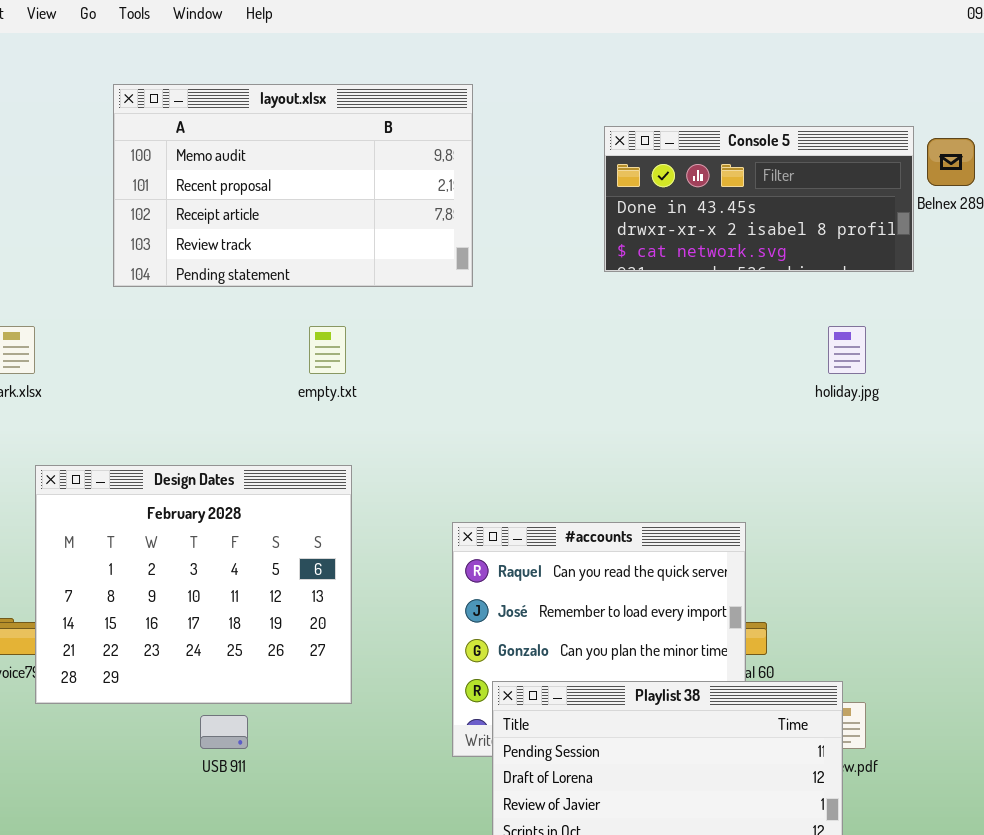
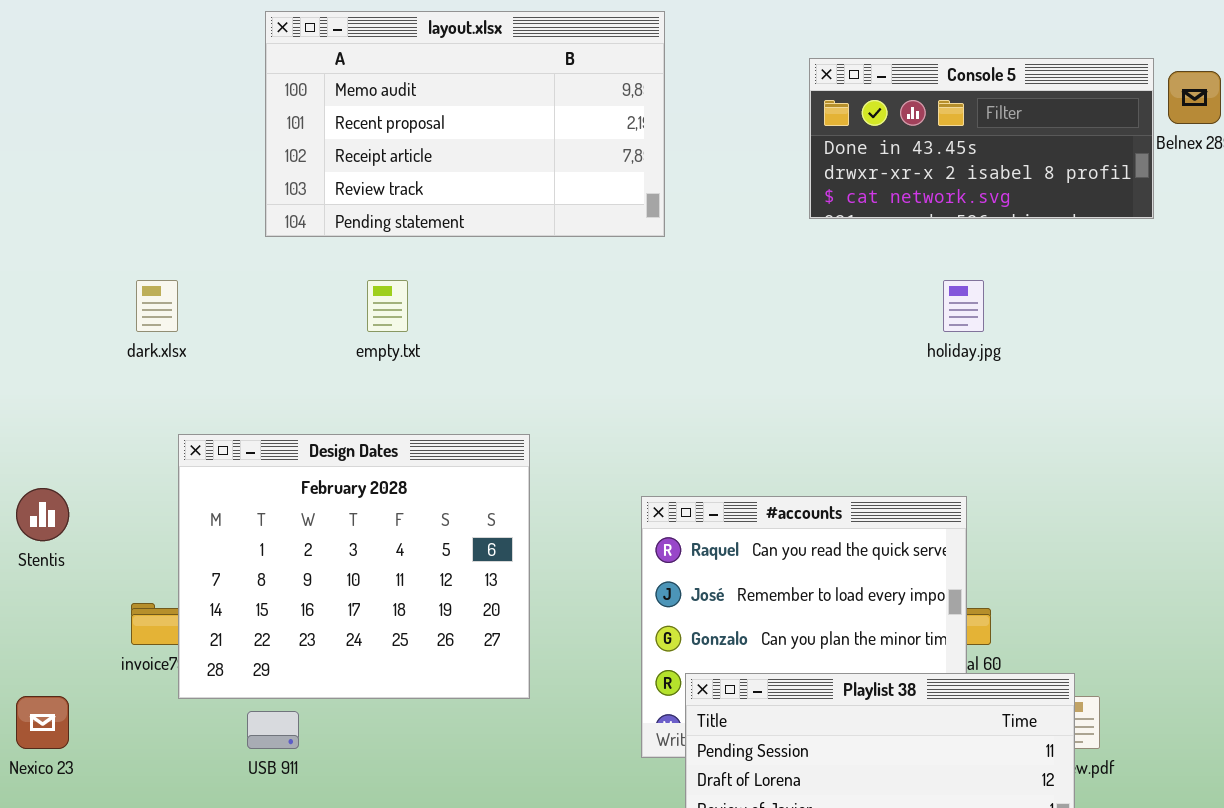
empty.txt: [309,326,346,374] -> [367,280,408,332], moved
holiday.jpg: [828,326,866,374] -> [943,280,984,332], moved
USB 911: [200,715,248,749] -> [247,711,299,749], moved

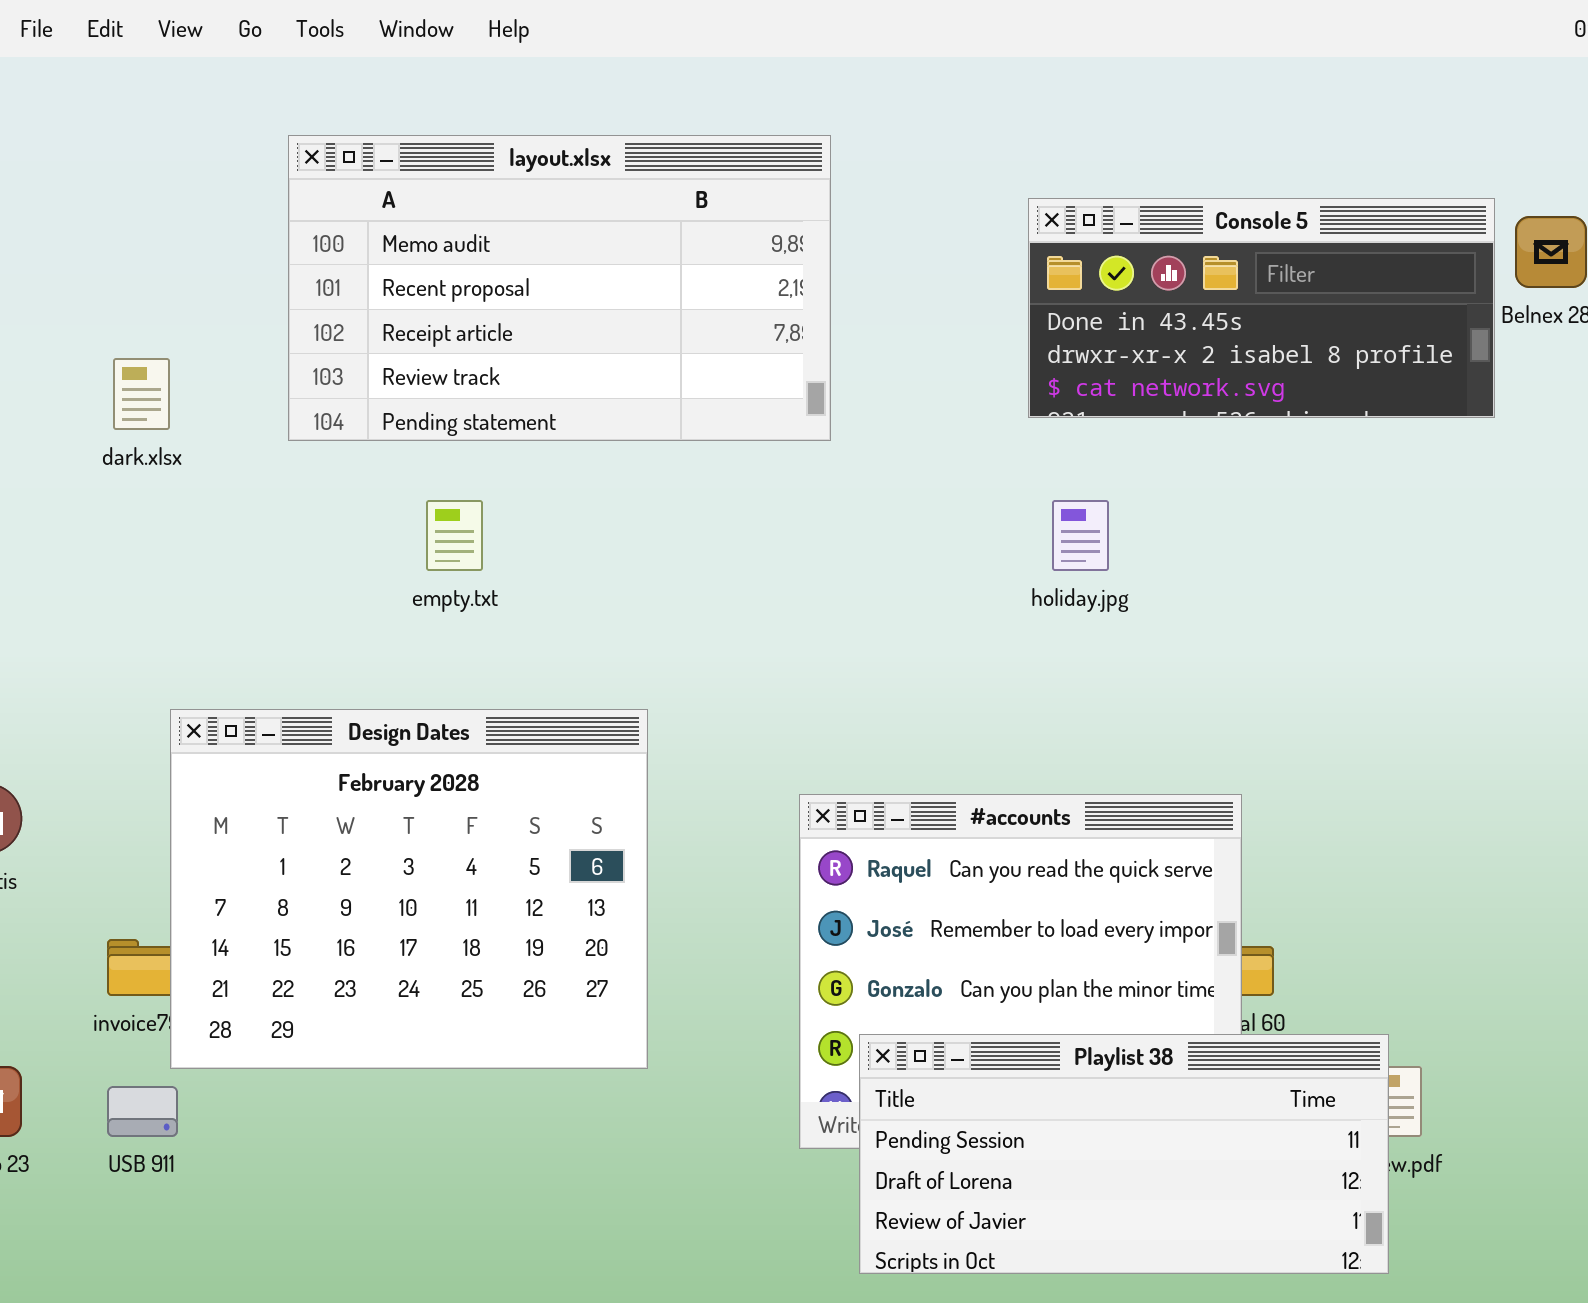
dark.xlsx: [136,280,178,332] -> [113,358,170,430], moved
holiday.jpg: [943,280,984,332] -> [1052,500,1109,571], moved
USB 911: [247,711,299,749] -> [107,1086,178,1137], moved

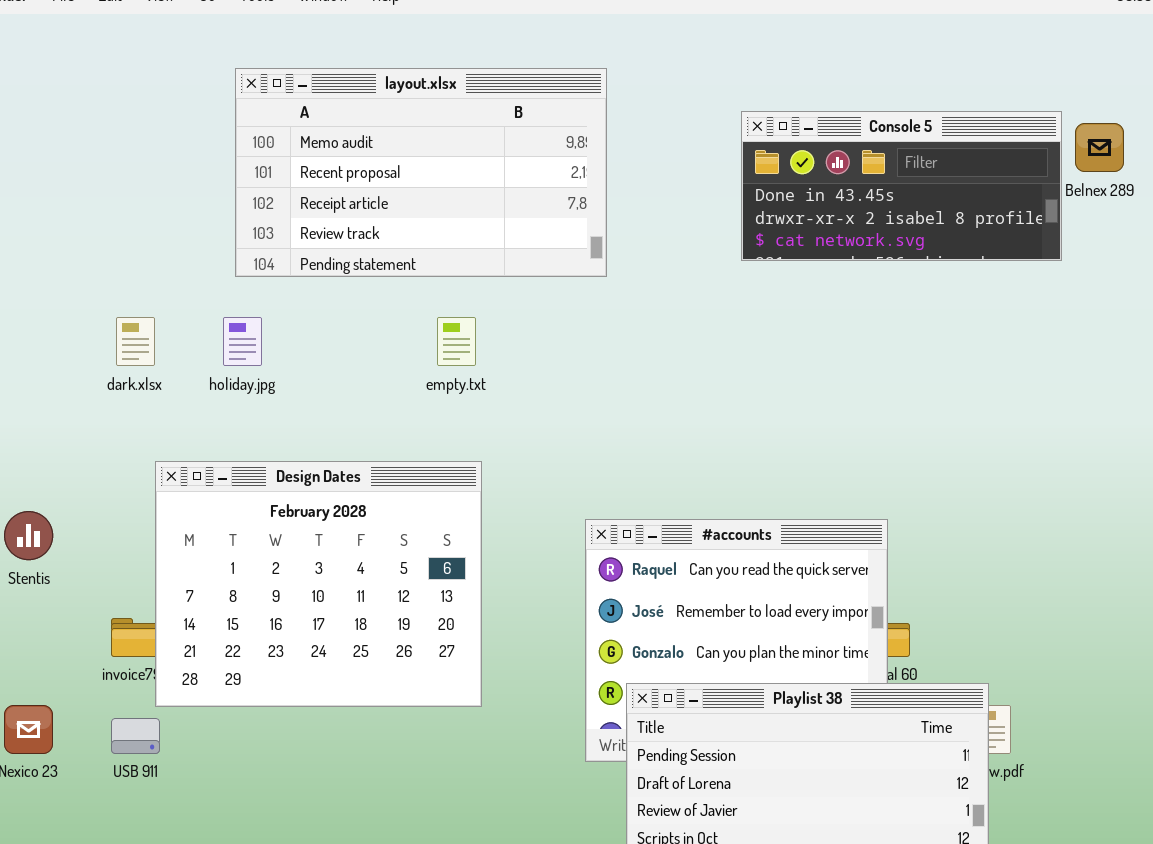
dark.xlsx: [113,358,170,430] -> [116,317,155,366], moved
empty.txt: [426,500,483,571] -> [437,317,476,366], moved
holiday.jpg: [1052,500,1109,571] -> [223,317,262,366], moved

